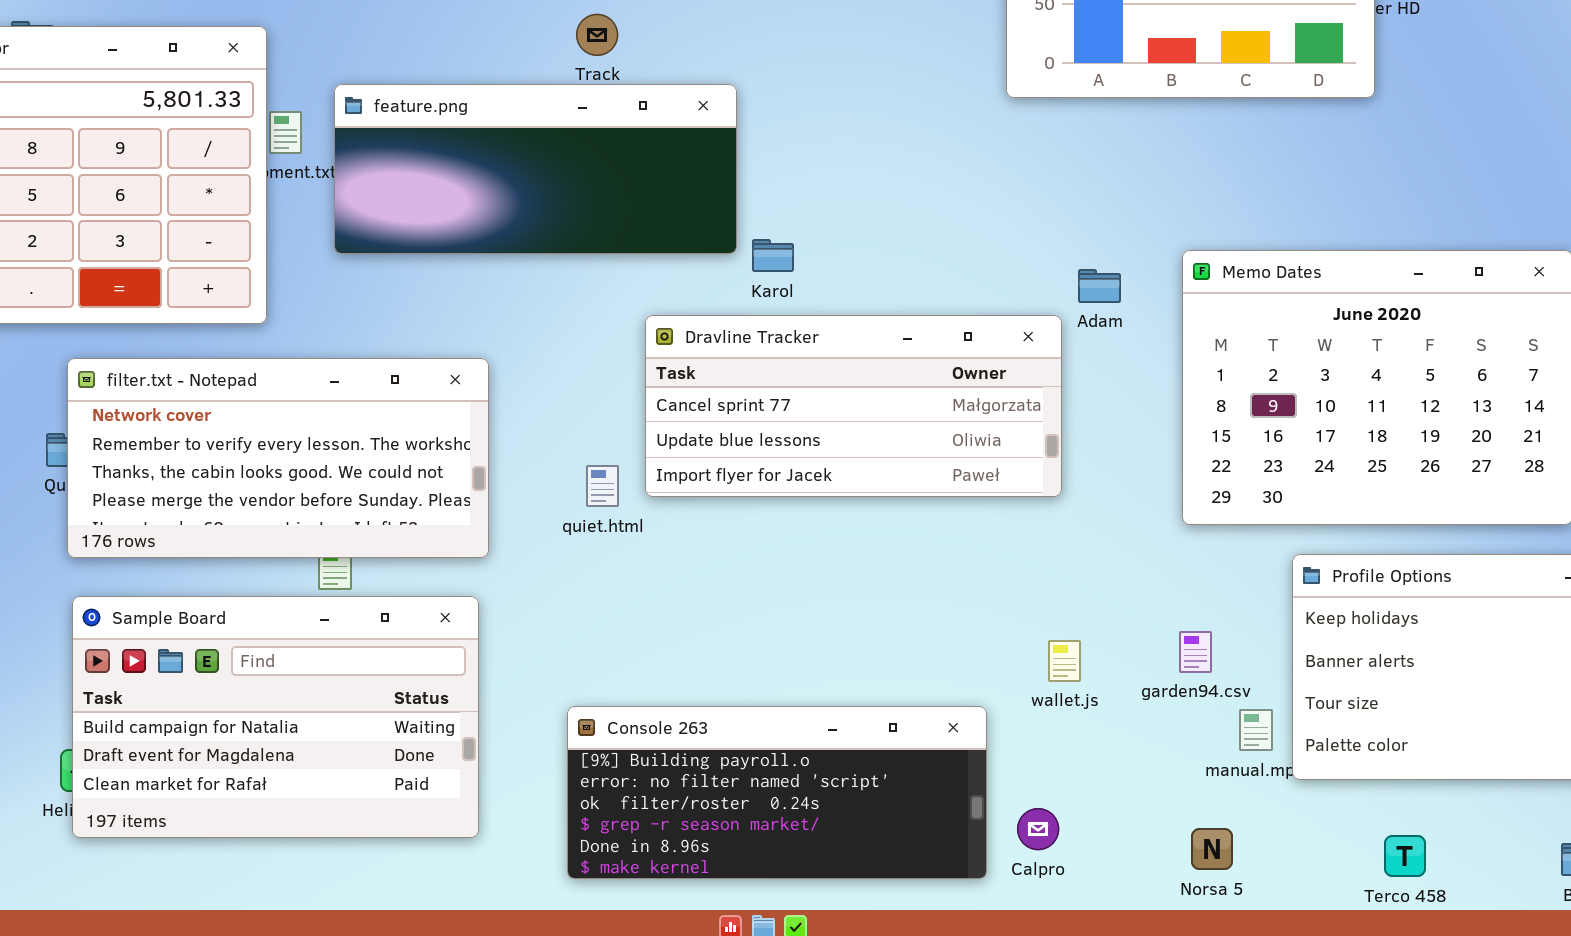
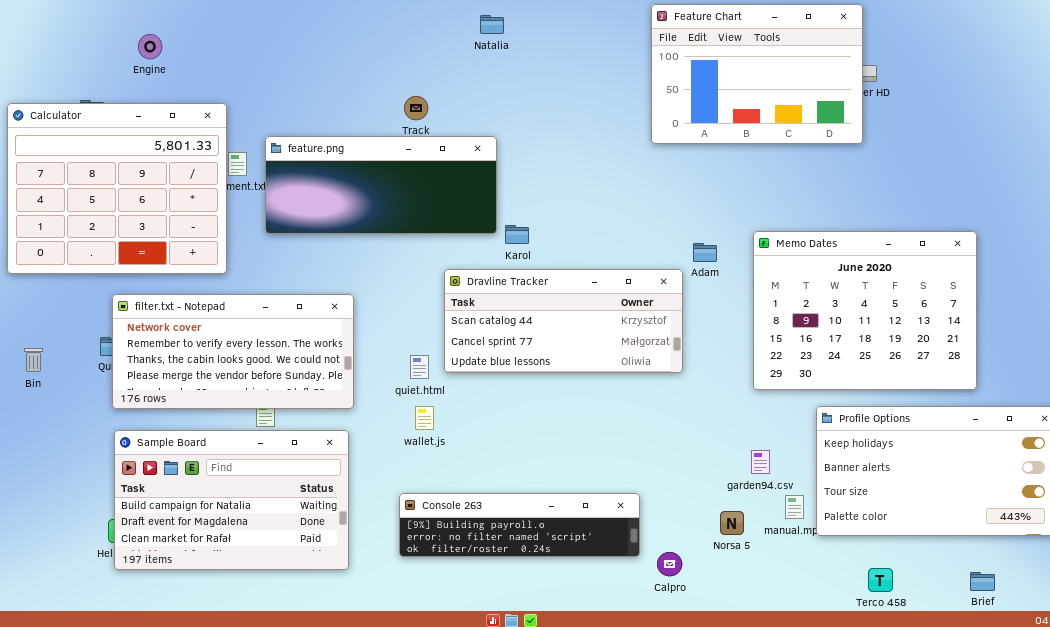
Dravline Tracker: [645,315,1062,497] -> [444,269,683,373], scrolled up 1 row
wallet.js: [1048,640,1081,682] -> [415,406,434,430], moved
Console 263: [567,706,987,879] -> [399,493,640,557], resized
Norsa 5: [1191,828,1233,870] -> [720,511,744,535], moved

